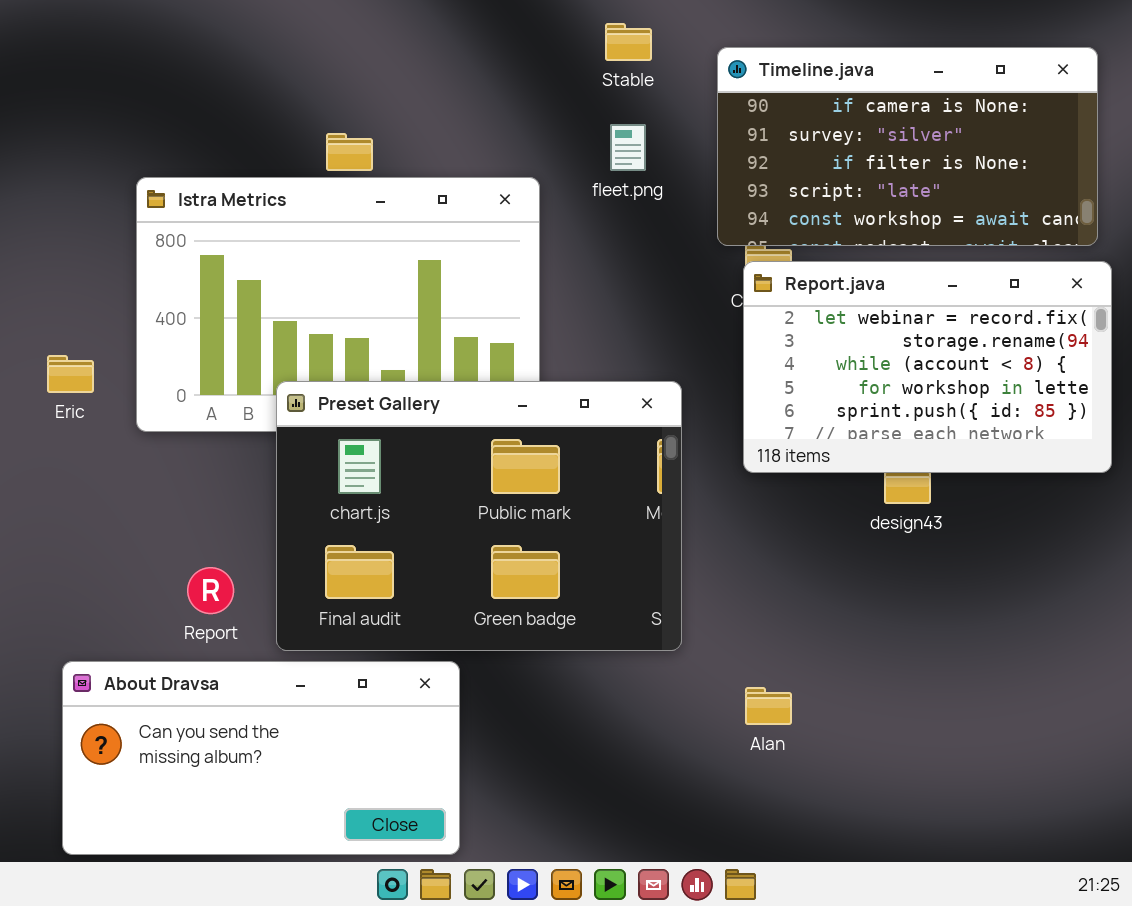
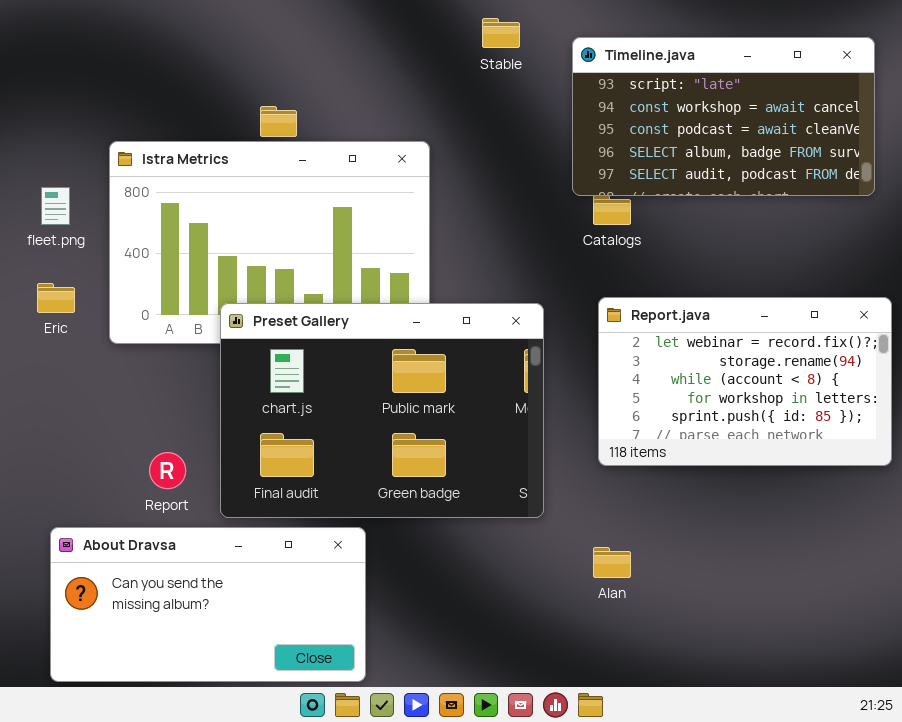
Timeline.java: [717,47,1098,246] -> [572,37,875,196], scrolled down 3 rows
fleet.png: [610,124,646,171] -> [41,187,70,225], moved
Report.java: [743,261,1112,473] -> [598,297,892,466], moved

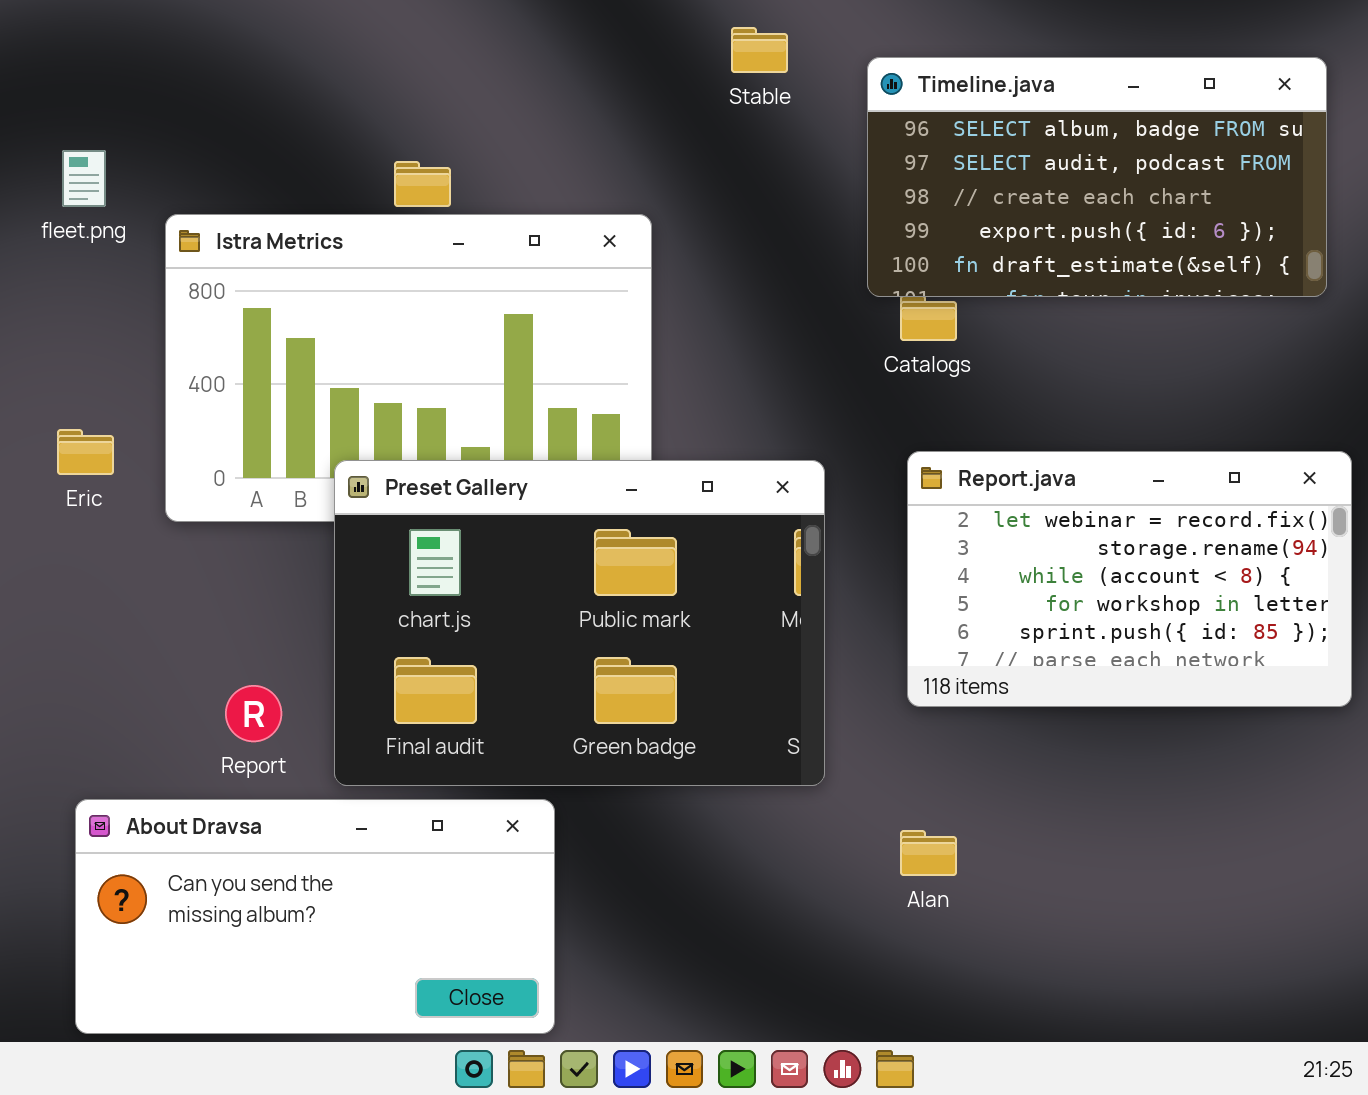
Timeline.java: [572,37,875,196] -> [867,57,1327,297], scrolled down 3 rows
fleet.png: [41,187,70,225] -> [62,150,106,207], moved

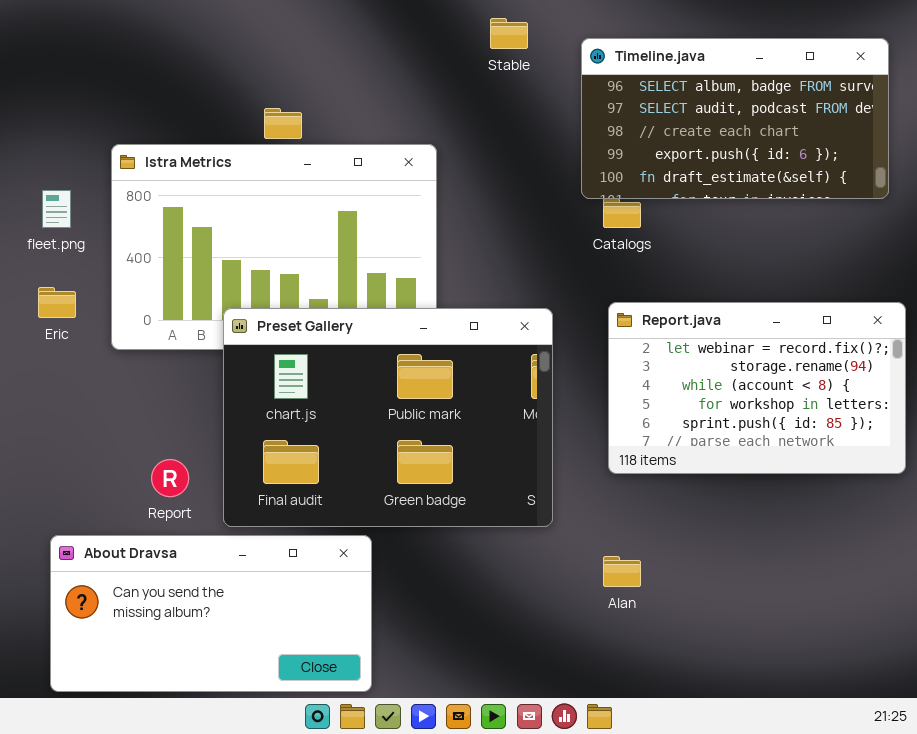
fleet.png: [62,150,106,207] -> [42,190,71,228], moved

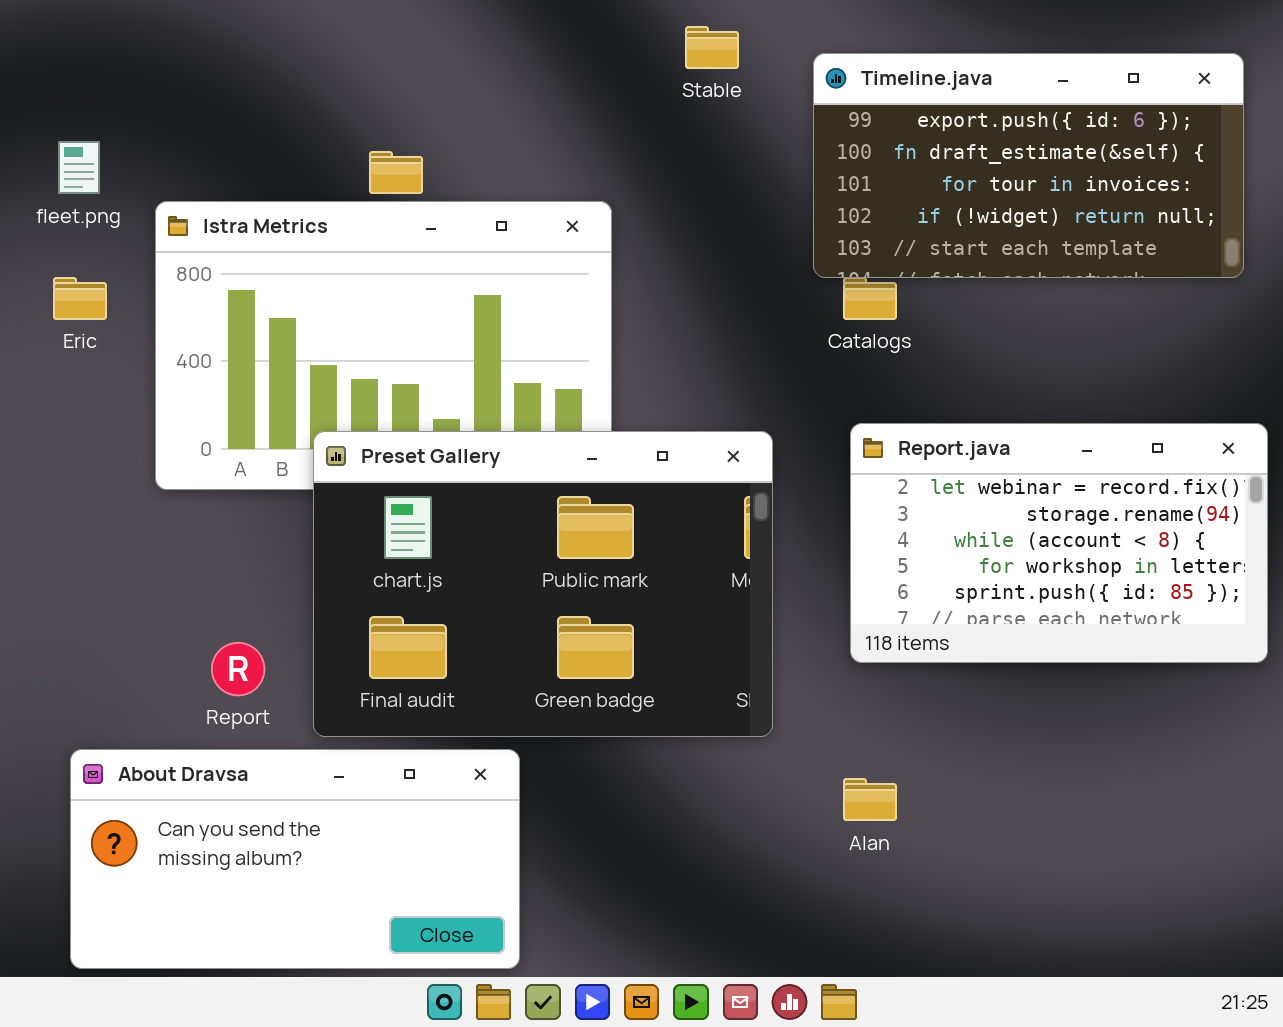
Timeline.java: [581,38,889,199] -> [813,53,1244,278], scrolled down 3 rows
fleet.png: [42,190,71,228] -> [58,141,100,194], moved
Eric: [38,287,76,318] -> [53,277,107,320], moved

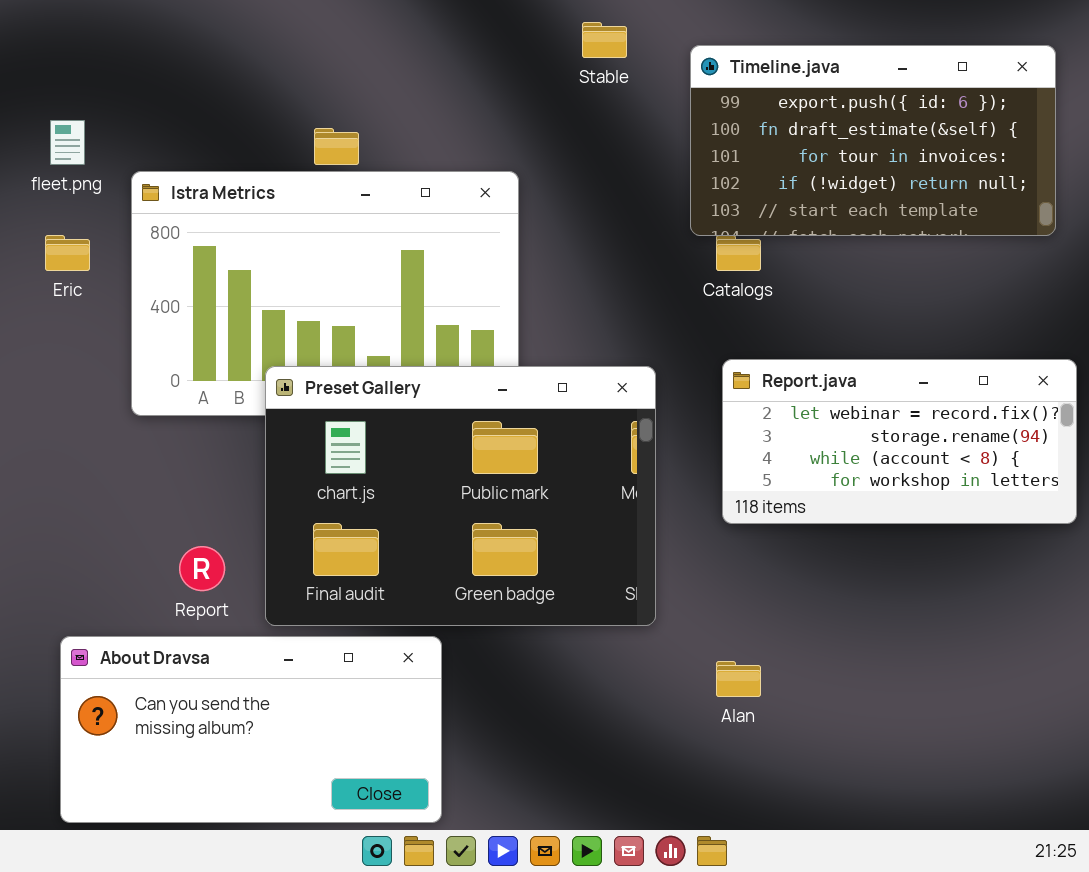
Report.java: [850,423,1268,663] -> [722,359,1077,524], resized

